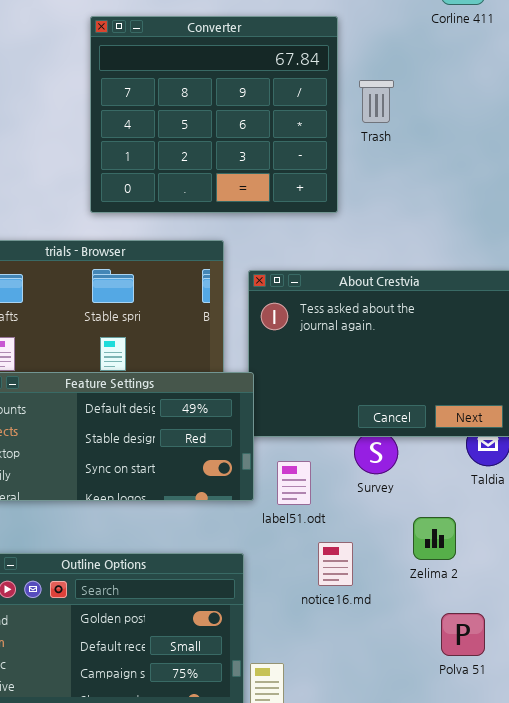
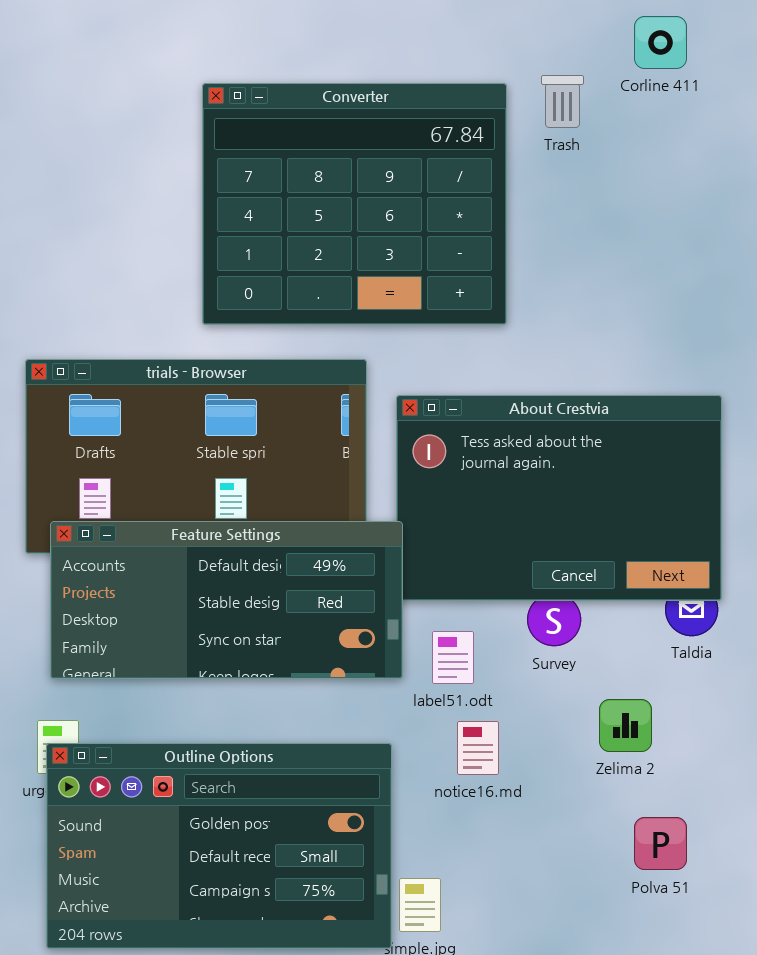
Trash: [359,80,394,123] -> [541,75,584,128], moved
notice16.md: [318,542,353,586] -> [457,721,499,775], moved

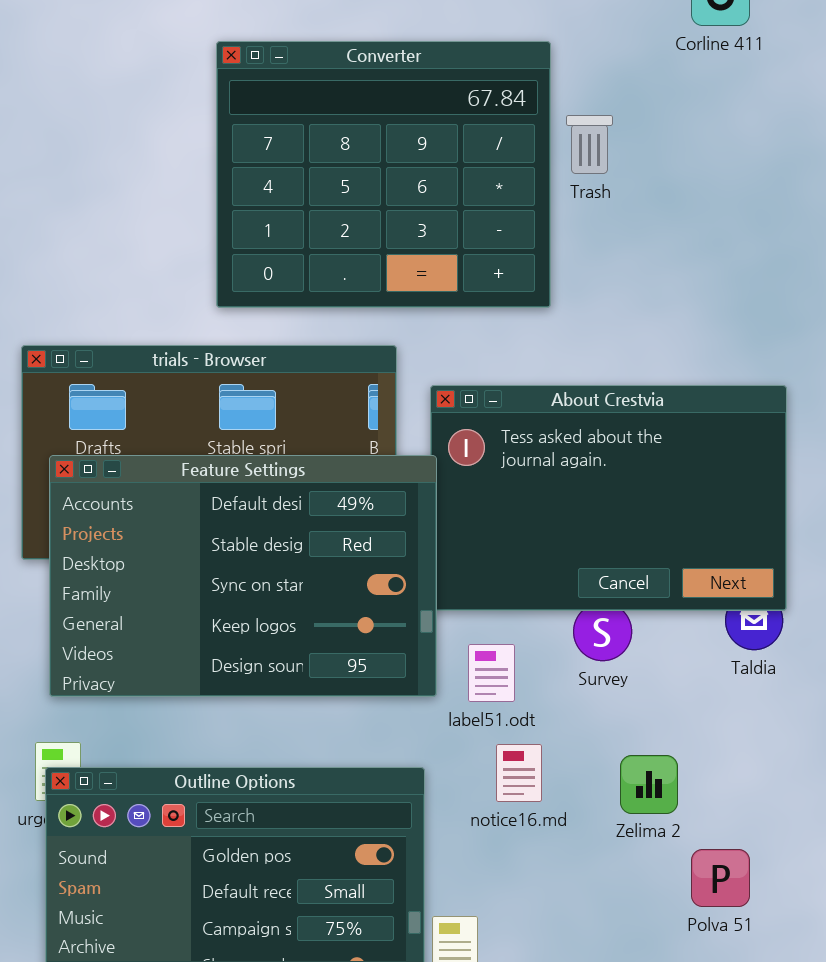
Trash: [541,75,584,128] -> [566,115,613,174], moved
Feature Settings: [50,521,403,679] -> [49,455,437,697], resized
Zelima 2: [599,699,652,752] -> [620,755,678,814], moved

